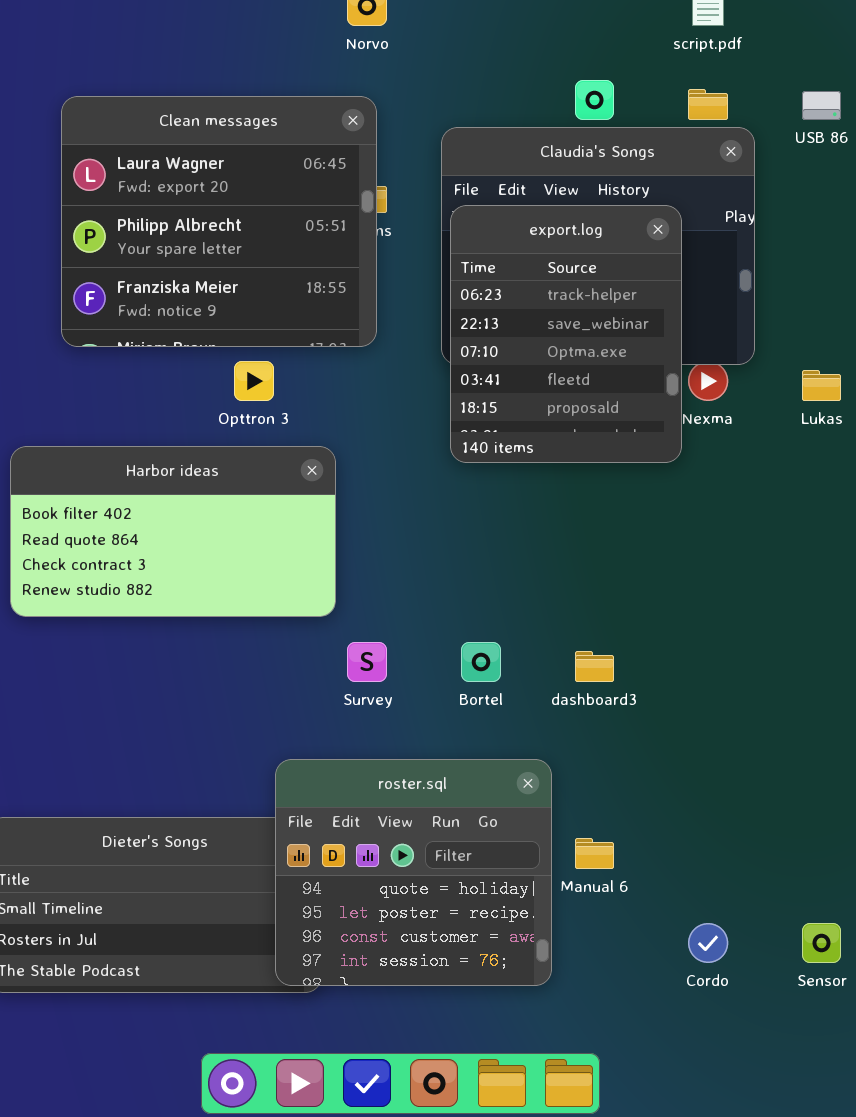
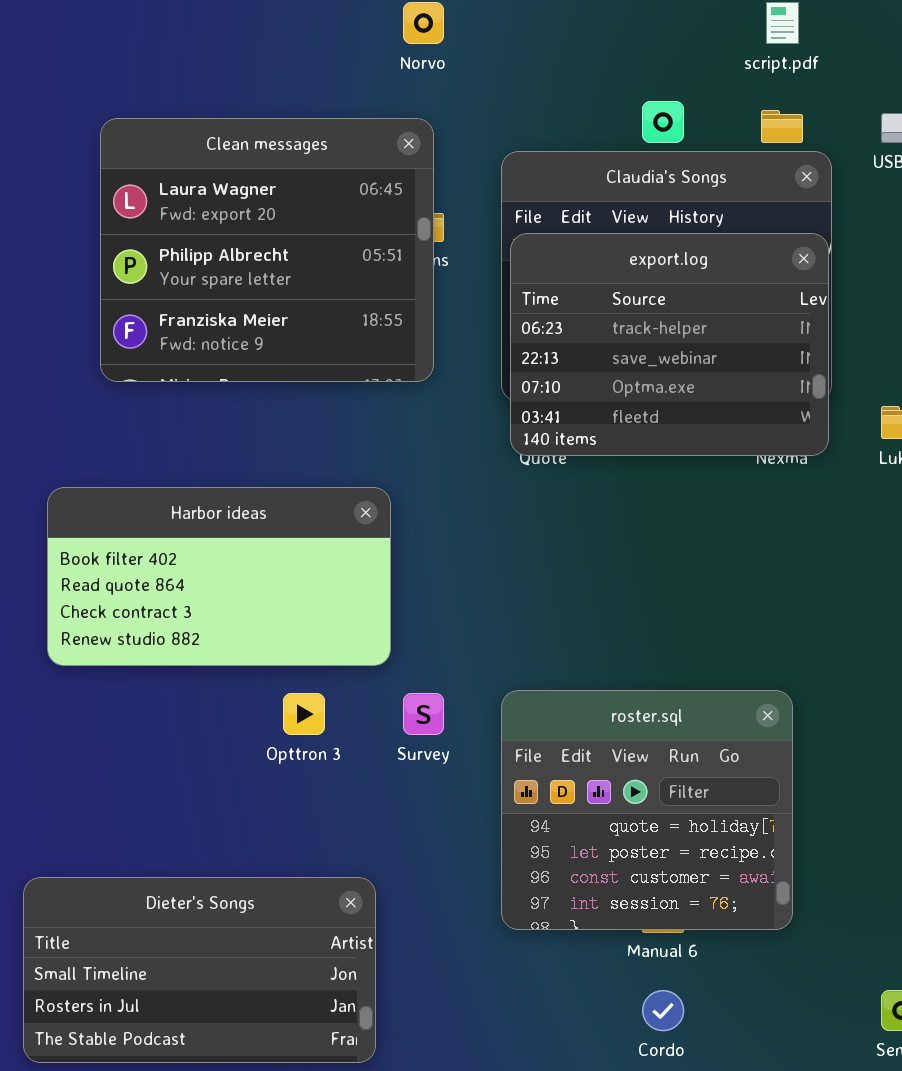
export.log: [450,205,682,463] -> [510,233,829,456], resized
Opttron 3: [234,361,274,401] -> [283,693,325,735], moved
roster.sql: [275,759,552,986] -> [501,690,793,930], moved
Cordo: [688,923,728,963] -> [642,990,684,1031], moved

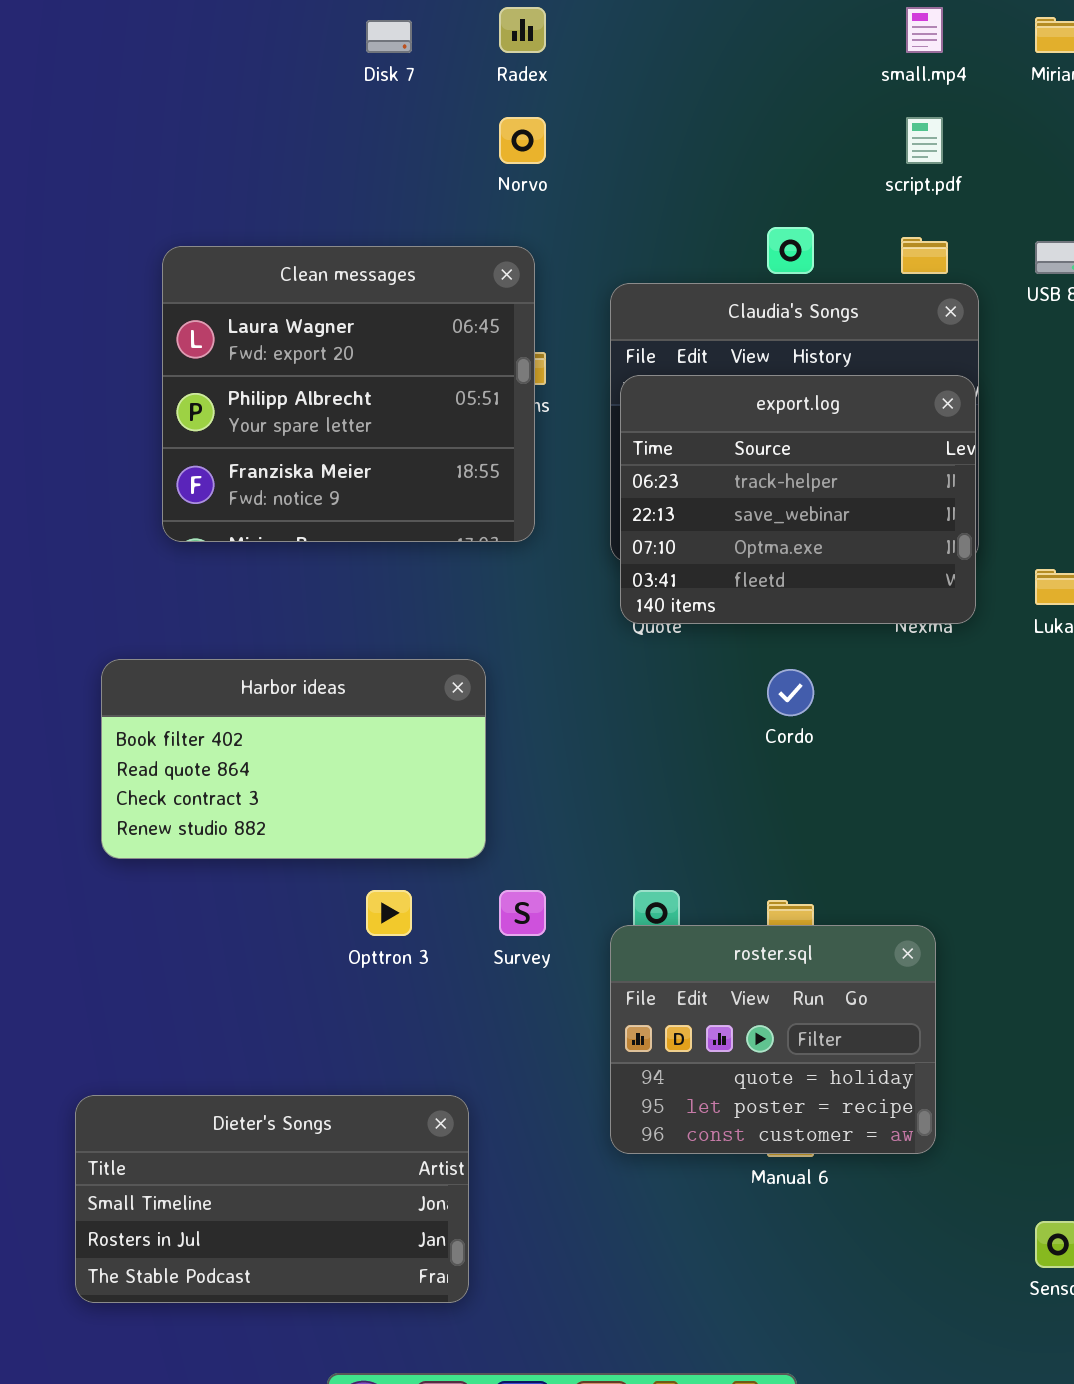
roster.sql: [501,690,793,930] -> [610,925,936,1154], resized
Cordo: [642,990,684,1031] -> [767,669,814,716], moved

